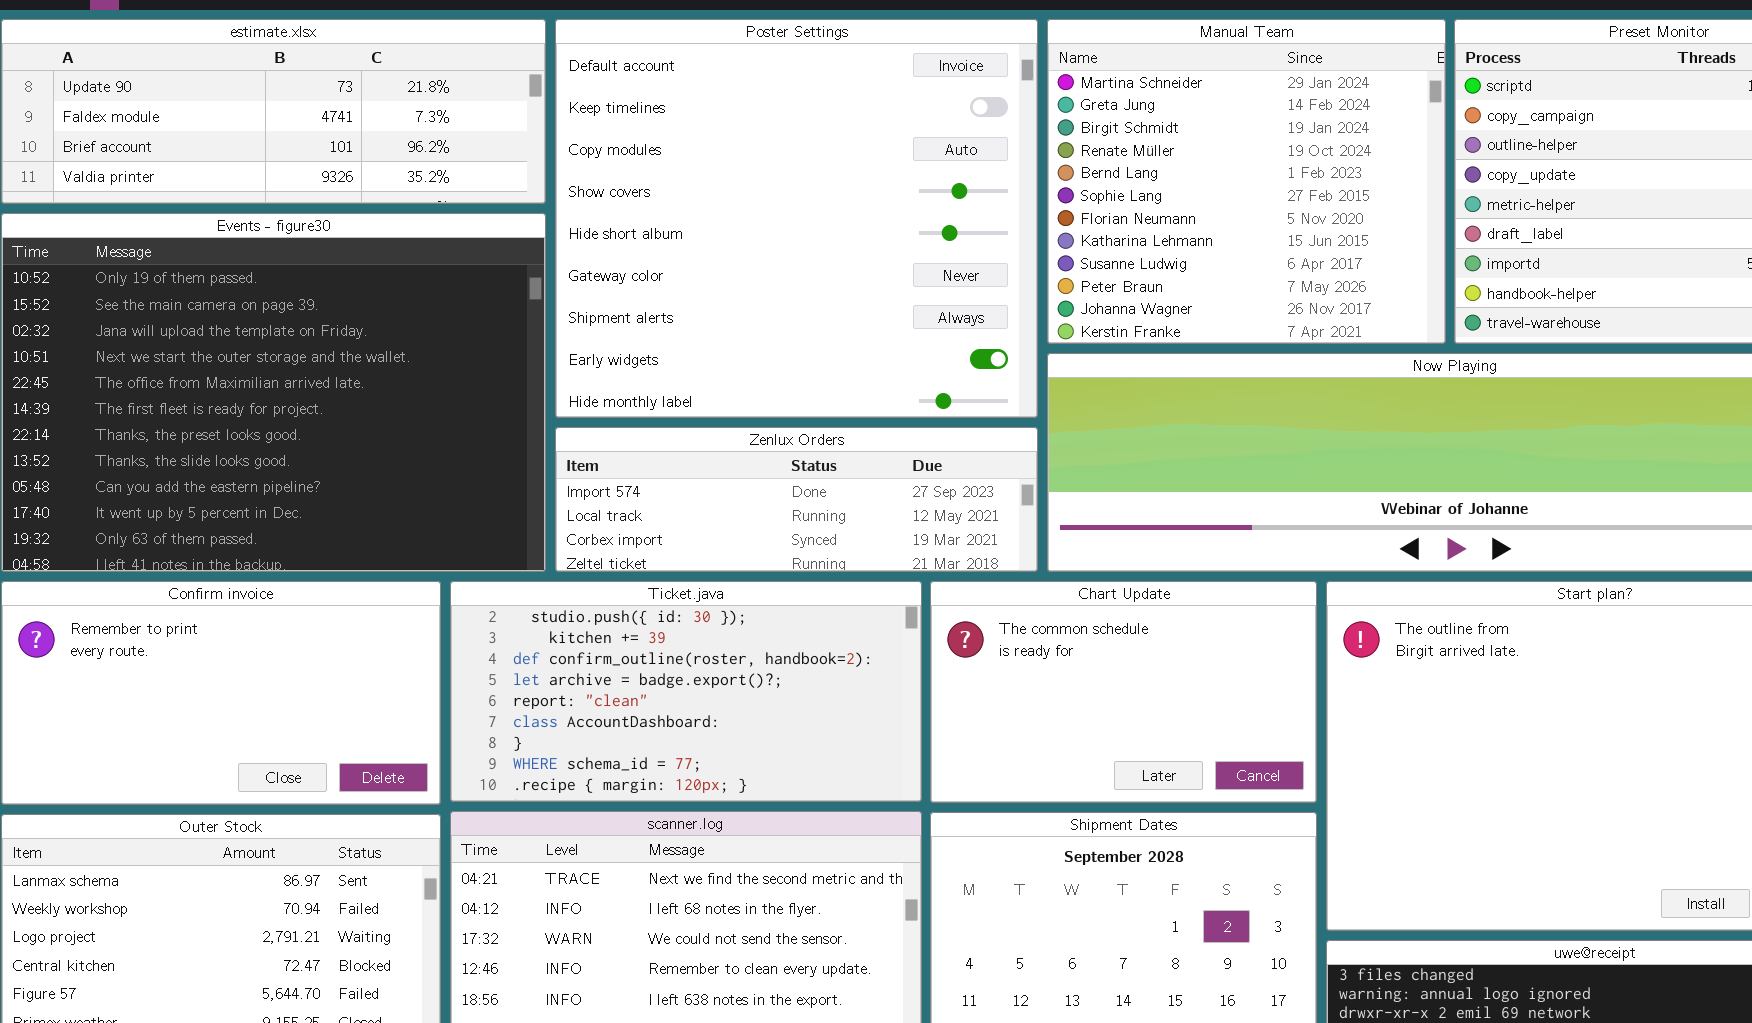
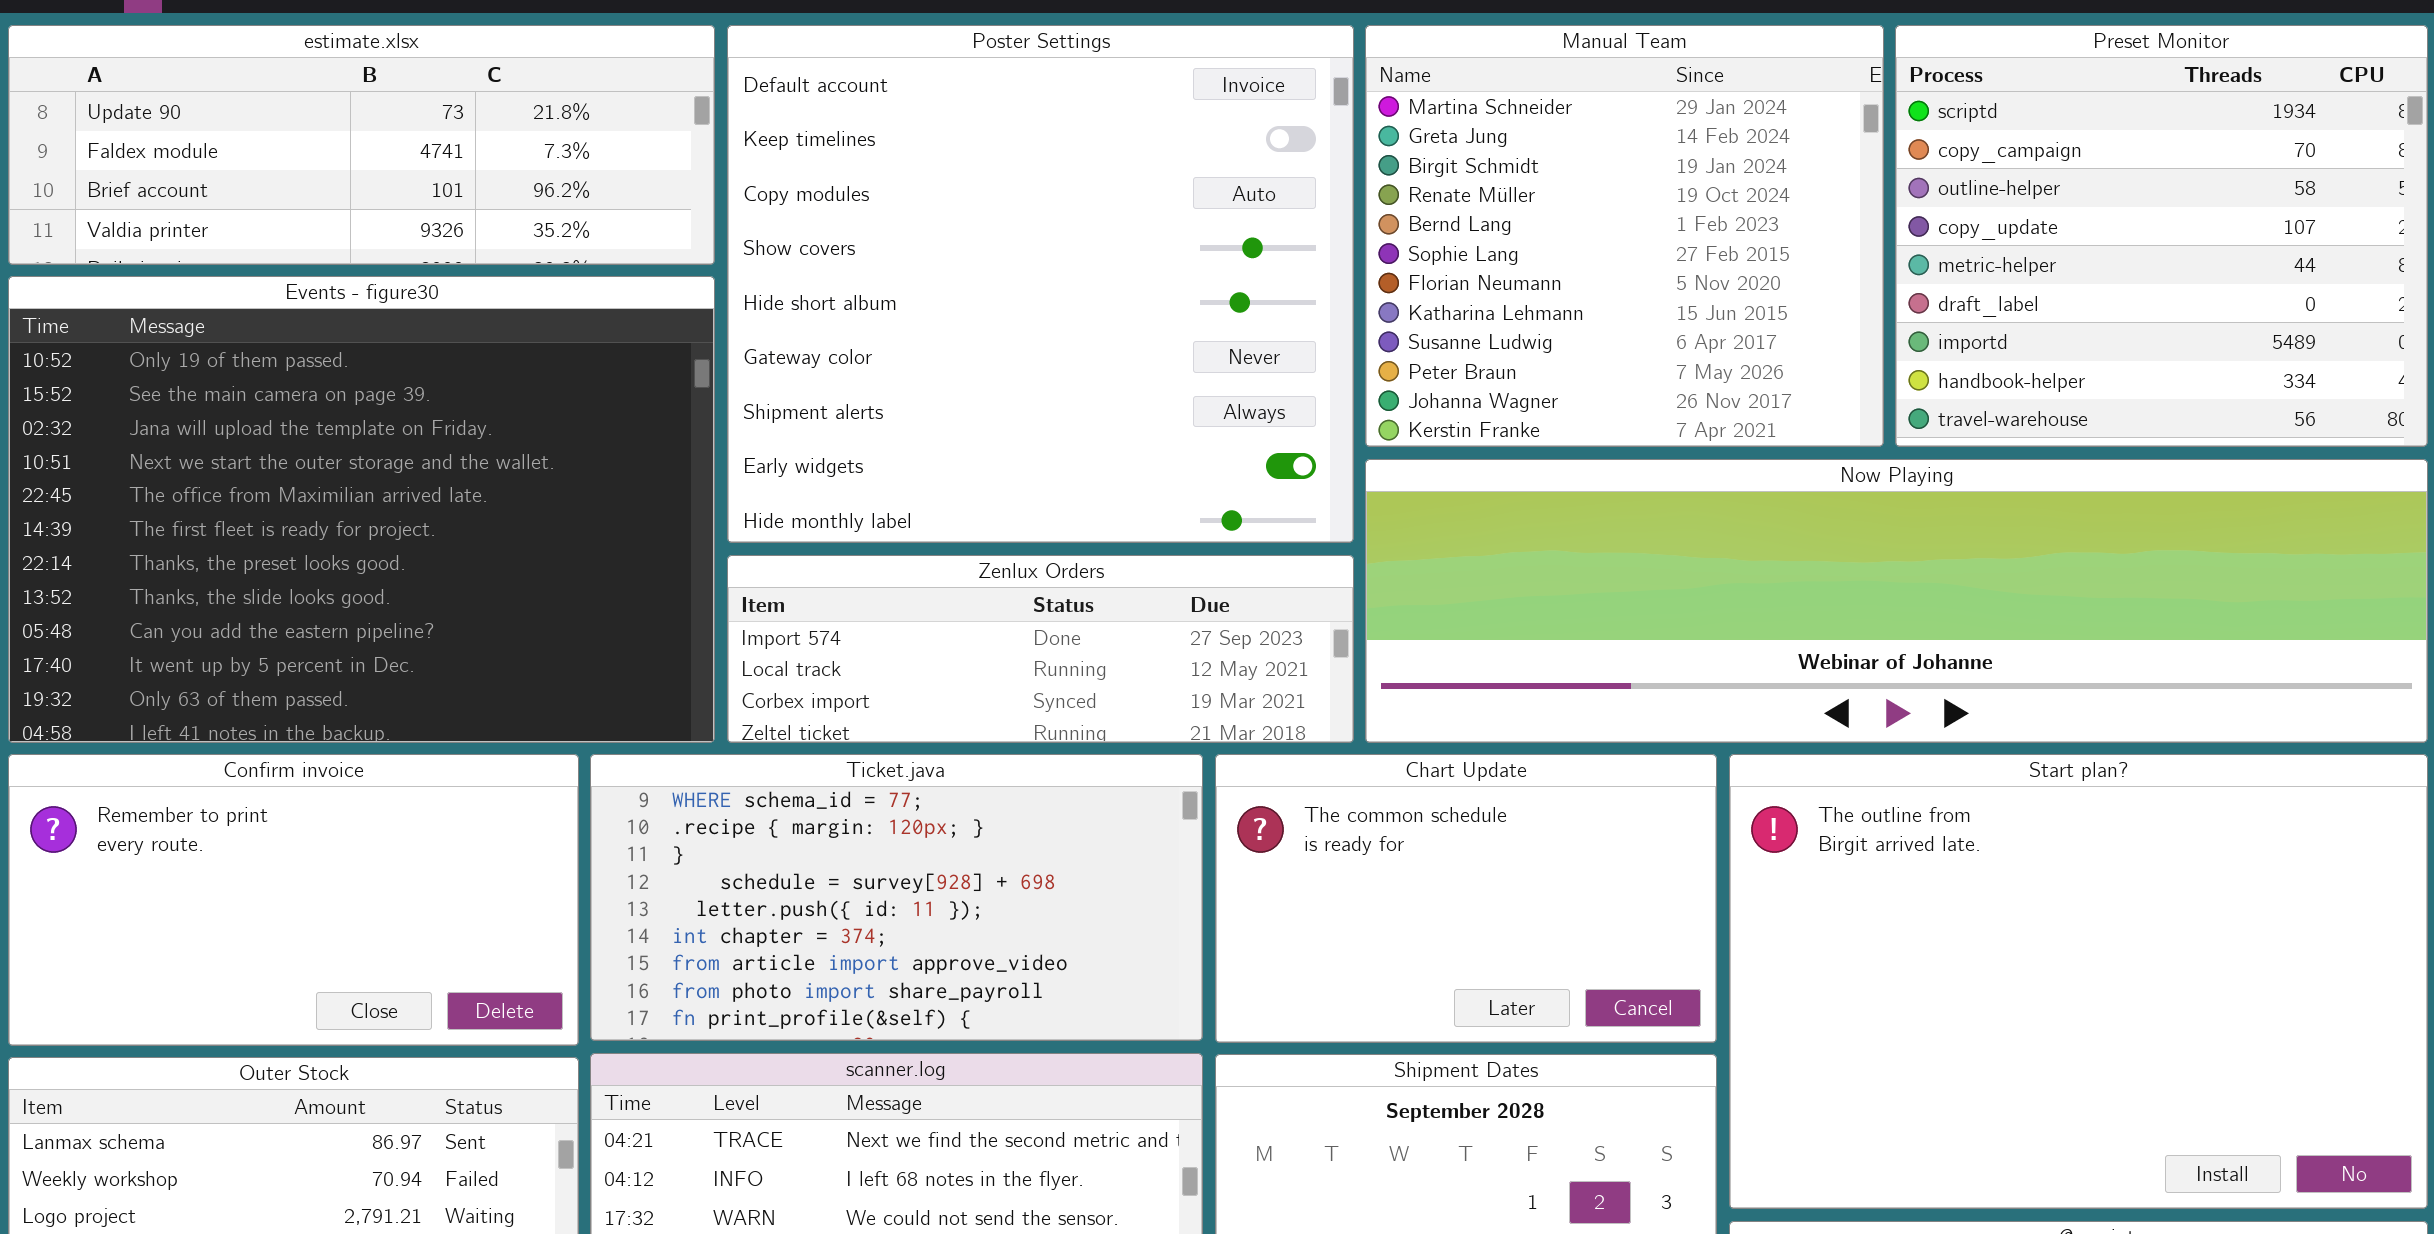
Ticket.java: [450,581,922,802] -> [590,754,1203,1041], scrolled down 7 rows

